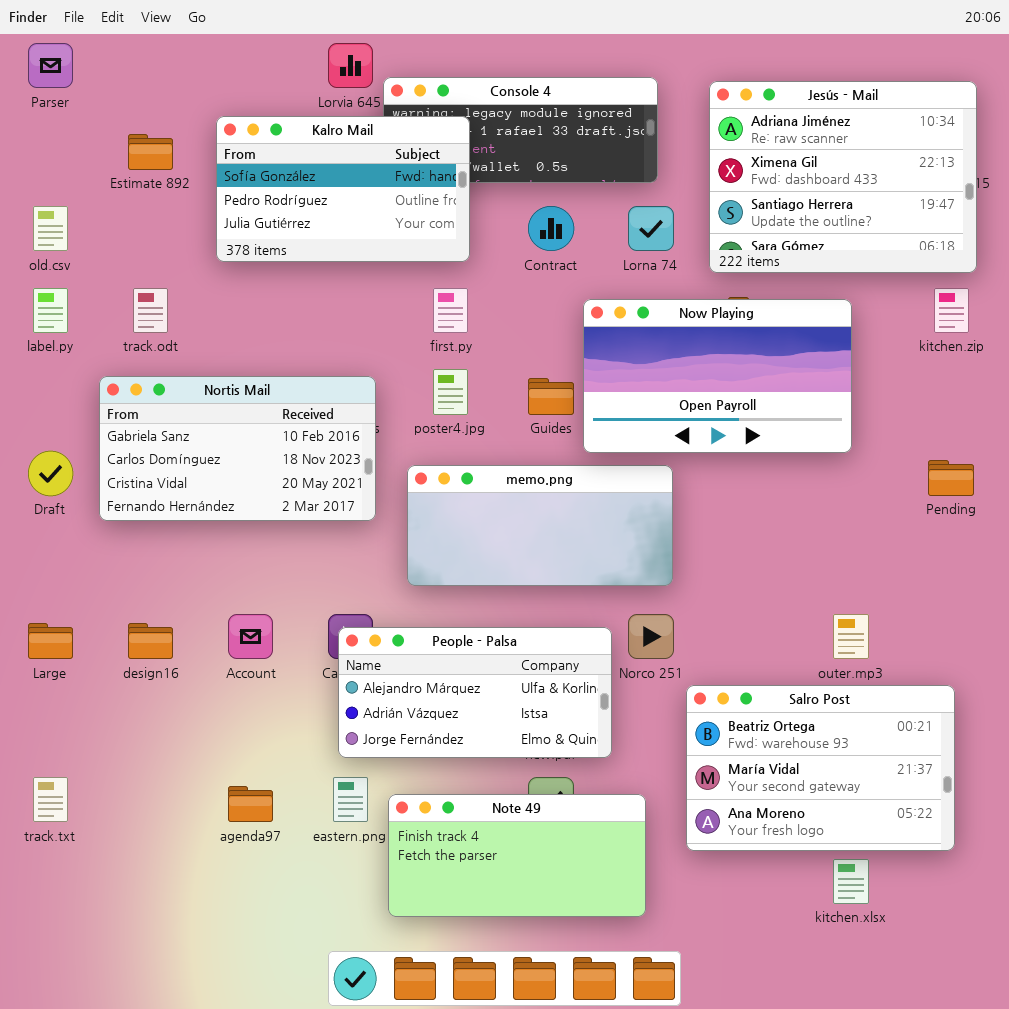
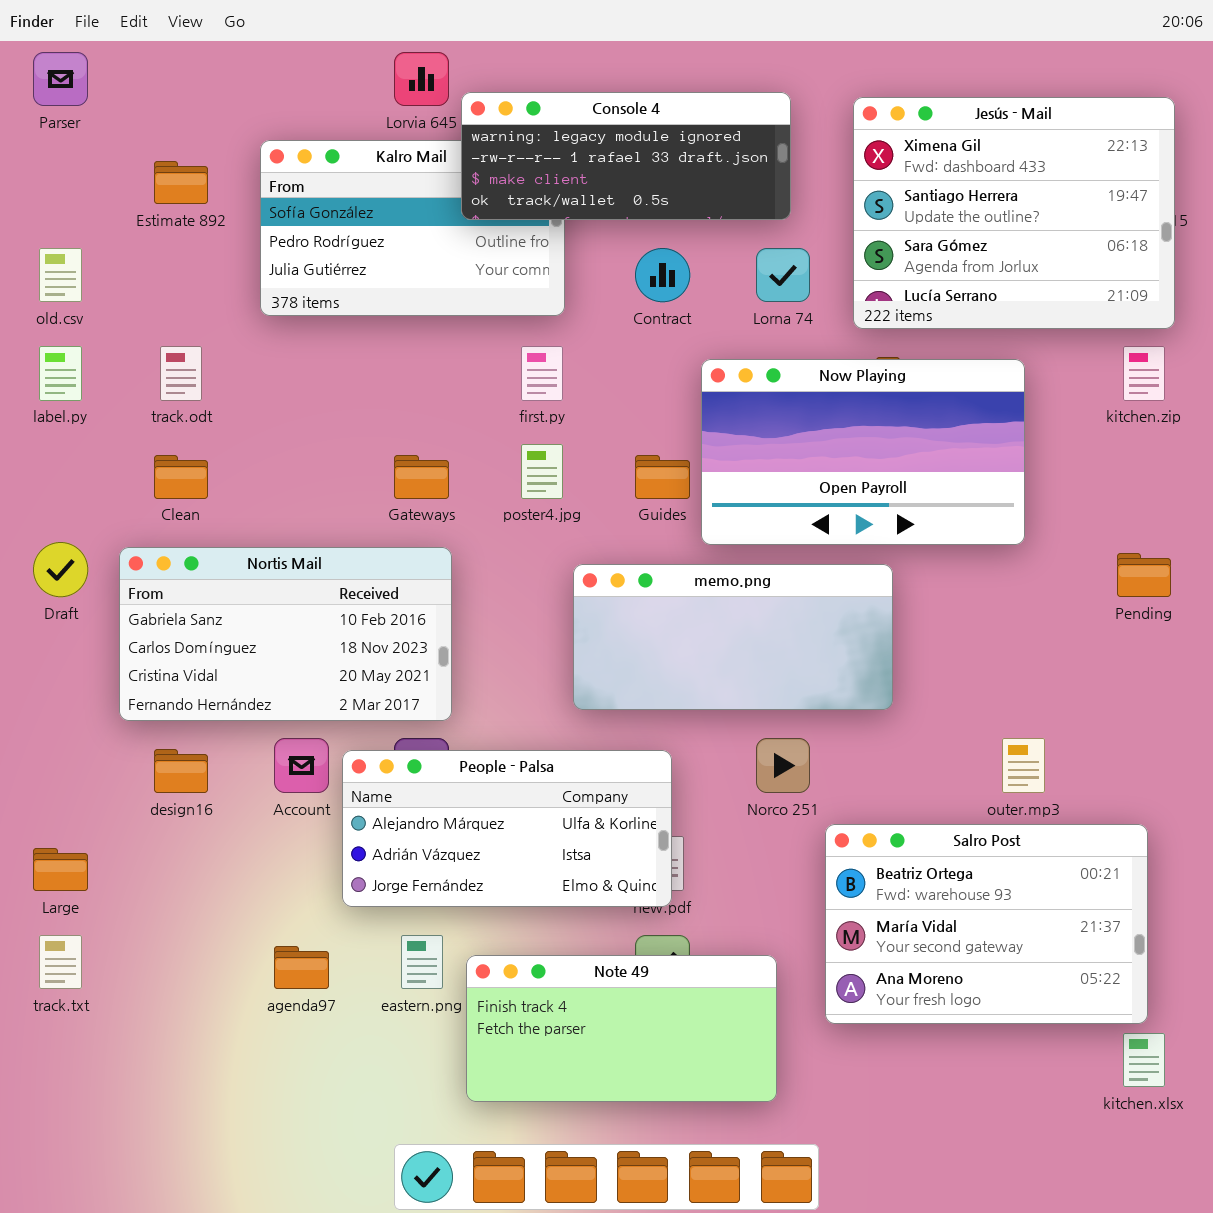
Console 4: [383,77,658,183] -> [461,92,791,220], raised
Jesús - Mail: [709,81,977,273] -> [853,97,1175,329], scrolled down 1 row
Nortis Mail: [99,376,376,521] -> [119,547,452,721], moved
memo.png: [407,465,673,586] -> [573,564,893,710], moved
Large: [28,623,73,659] -> [33,848,88,891], moved
People - Palsa: [338,627,612,758] -> [342,750,672,907], moved
kitchen.xlsx: [833,859,869,904] -> [1123,1033,1165,1087], moved

